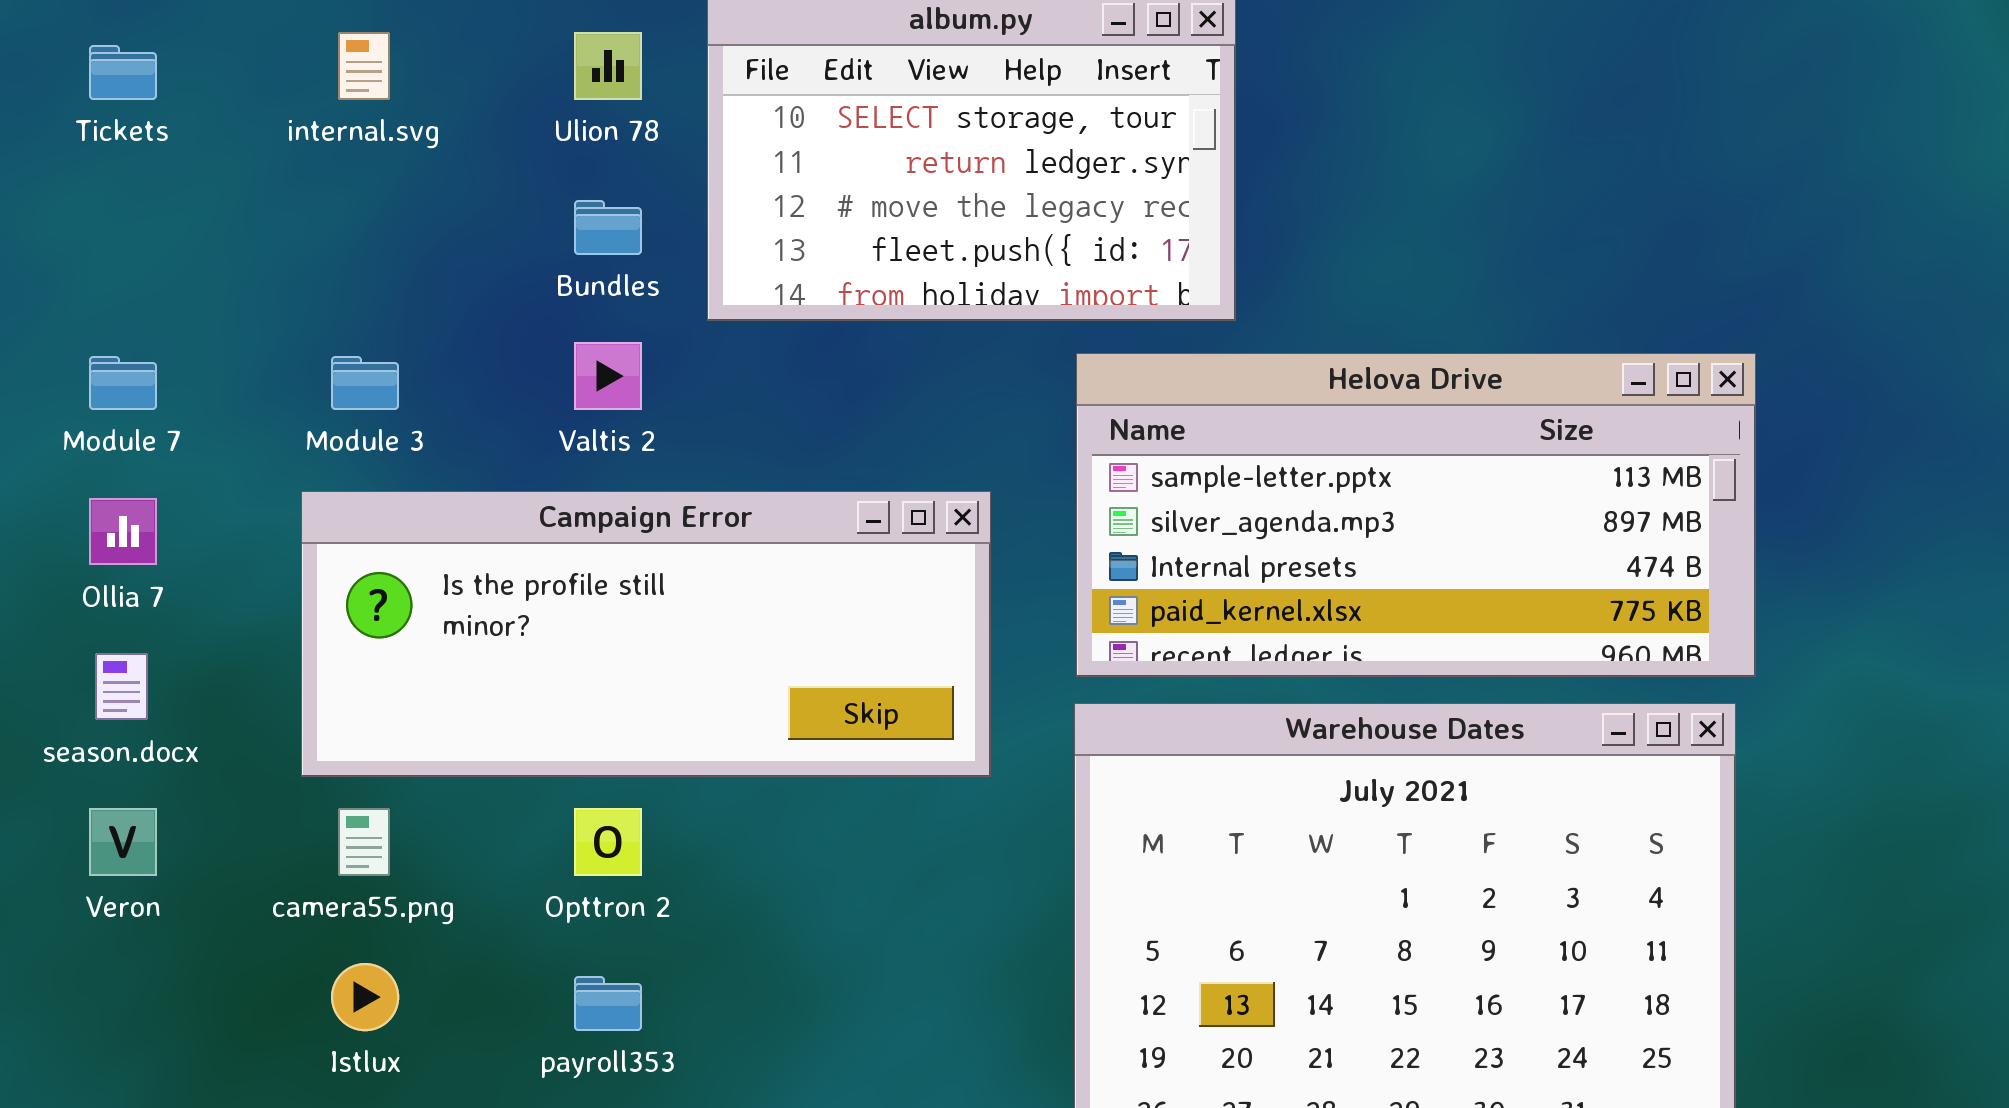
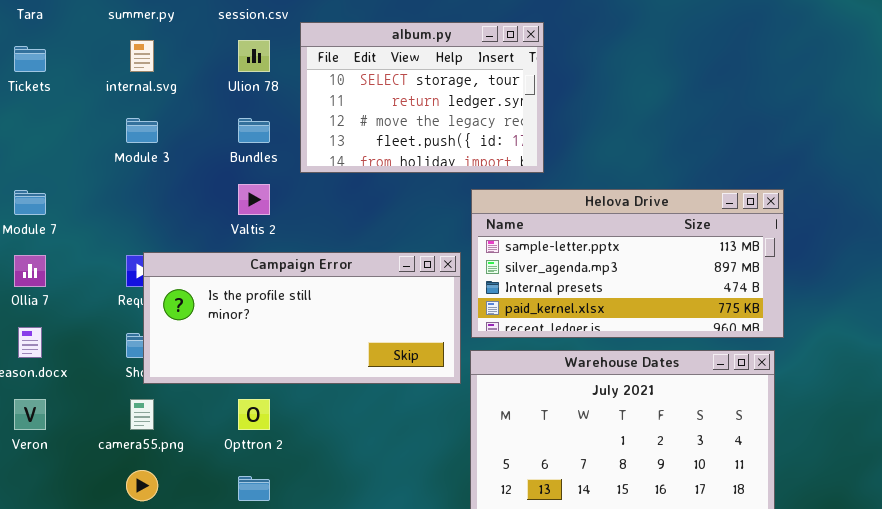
Module 3: [331,356,399,410] -> [126,118,158,143], moved
Campaign Error: [301,491,991,777] -> [143,252,461,384], moved

